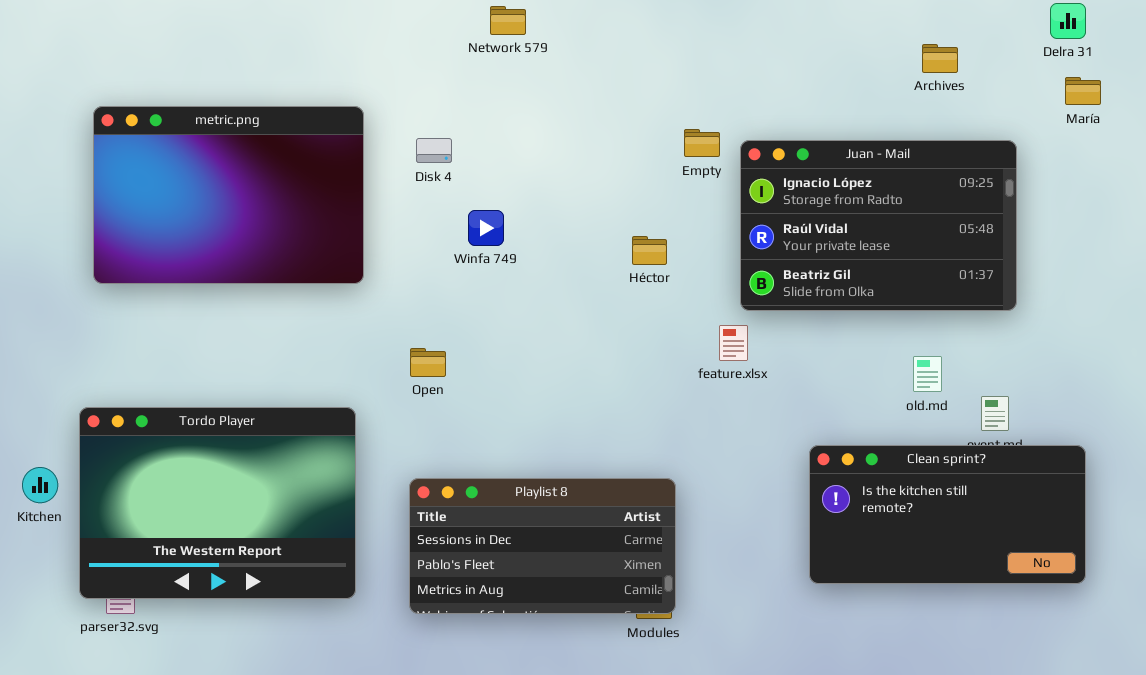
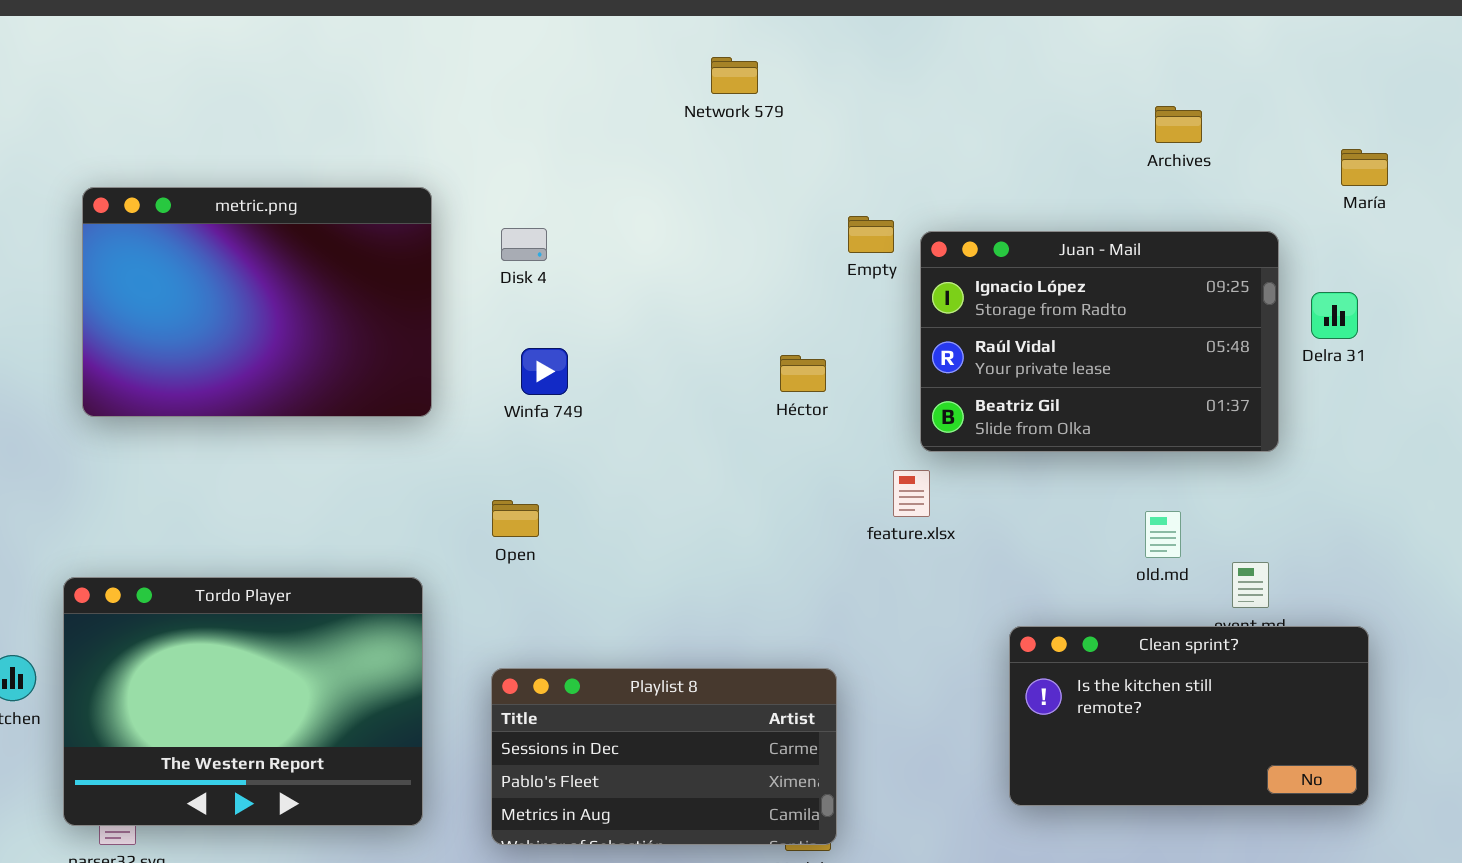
Delra 31: [1050,3,1086,39] -> [1311,292,1358,339], moved
Network 579: [490,6,526,35] -> [711,57,758,94], moved
Winfa 749: [468,210,504,246] -> [521,348,568,395], moved

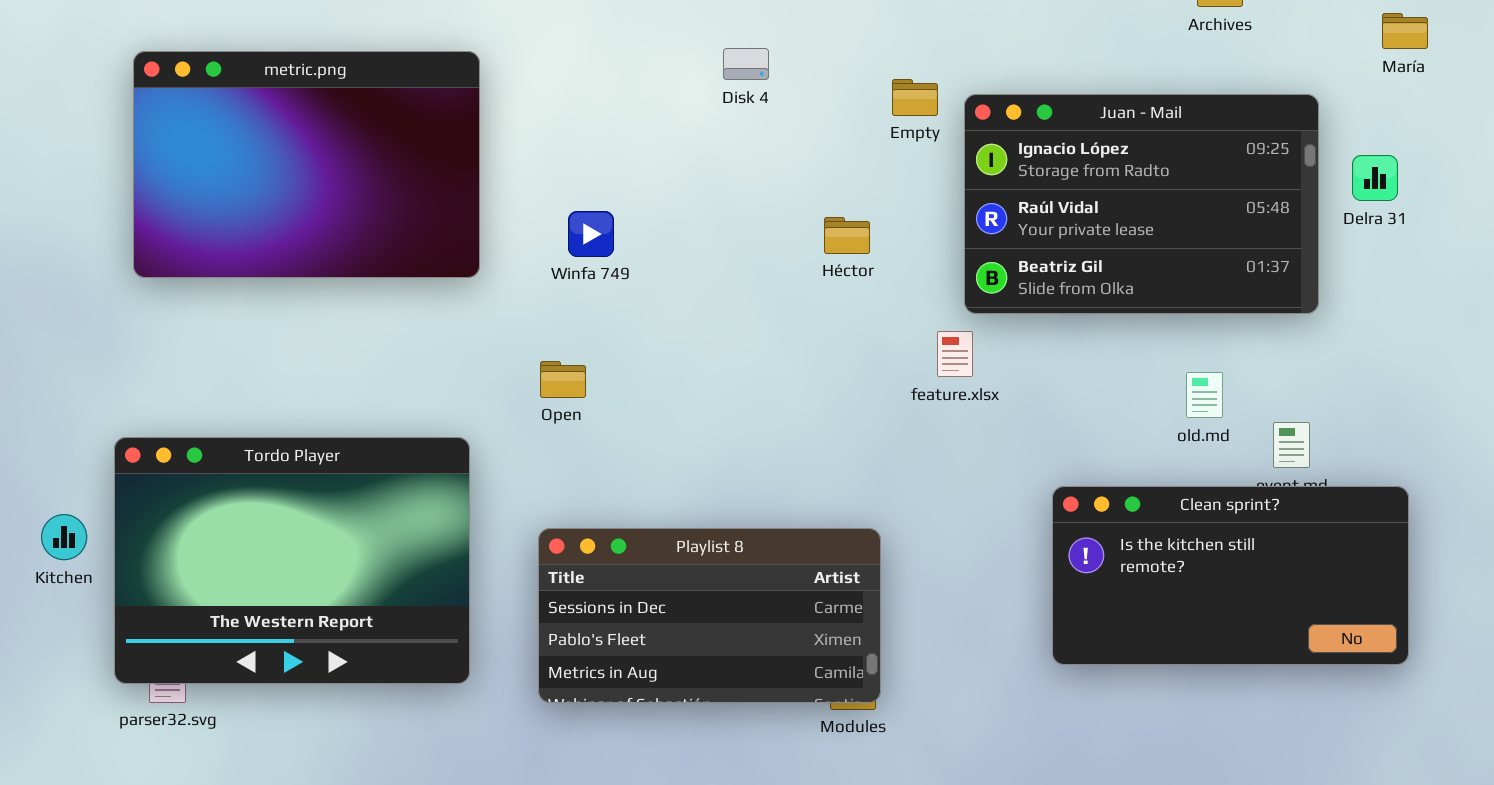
Disk 4: [501,228,547,261] -> [723,48,769,80], moved

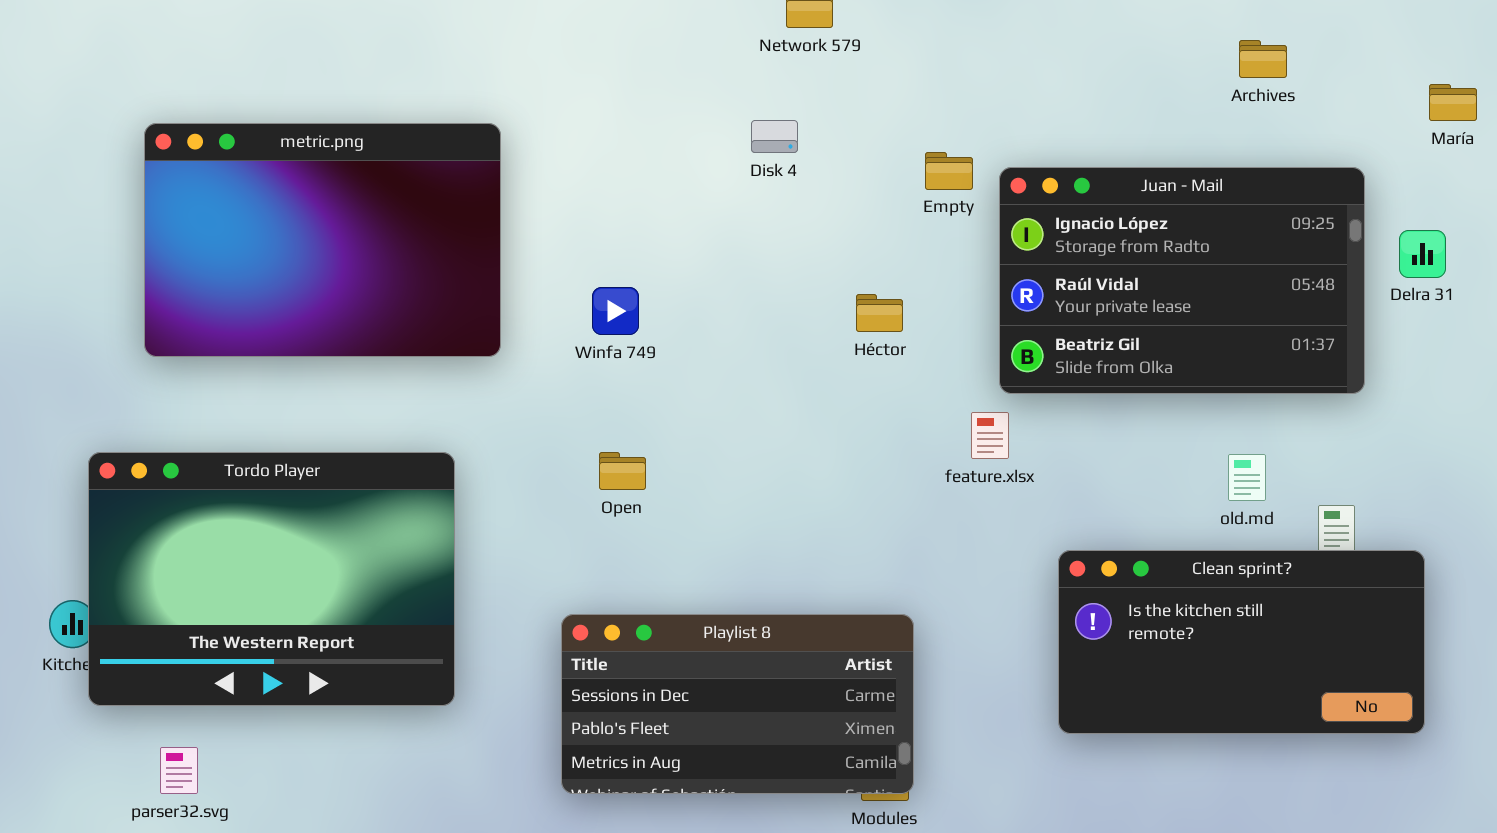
Open: [540,361,586,398] -> [599,452,646,490], moved
Tordo Player: [114,437,470,684] -> [88,452,455,706], moved
Clean sprint?: [1052,486,1409,665] -> [1058,550,1425,734], moved

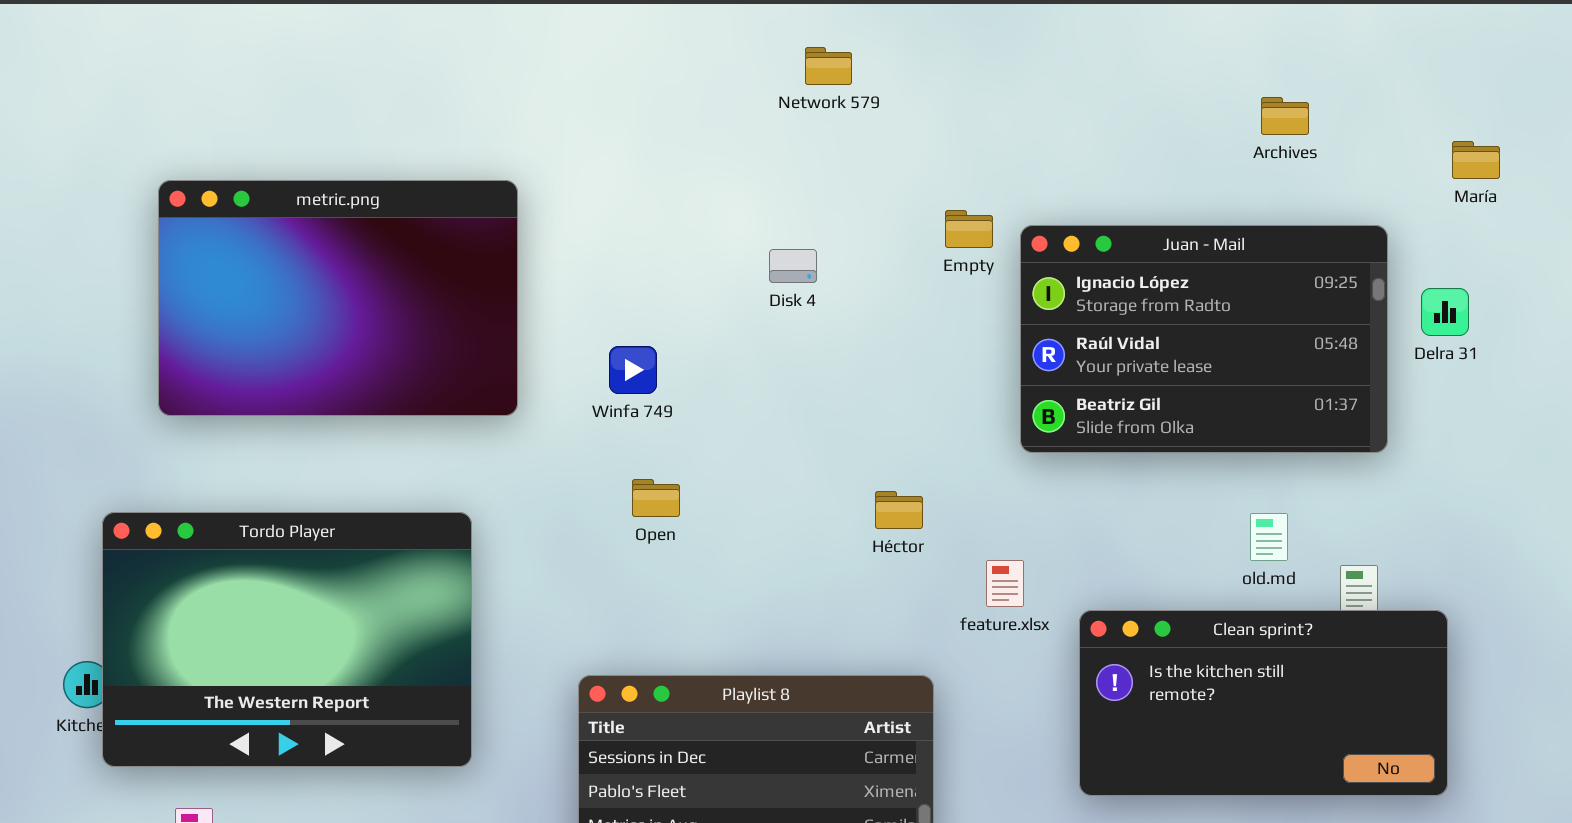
Disk 4: [751,120,798,153] -> [769,249,817,283], moved
Héctor: [856,294,903,332] -> [875,491,923,529], moved
feature.xlsx: [971,412,1009,459] -> [986,560,1024,607], moved
Open: [599,452,646,490] -> [632,479,680,517], moved

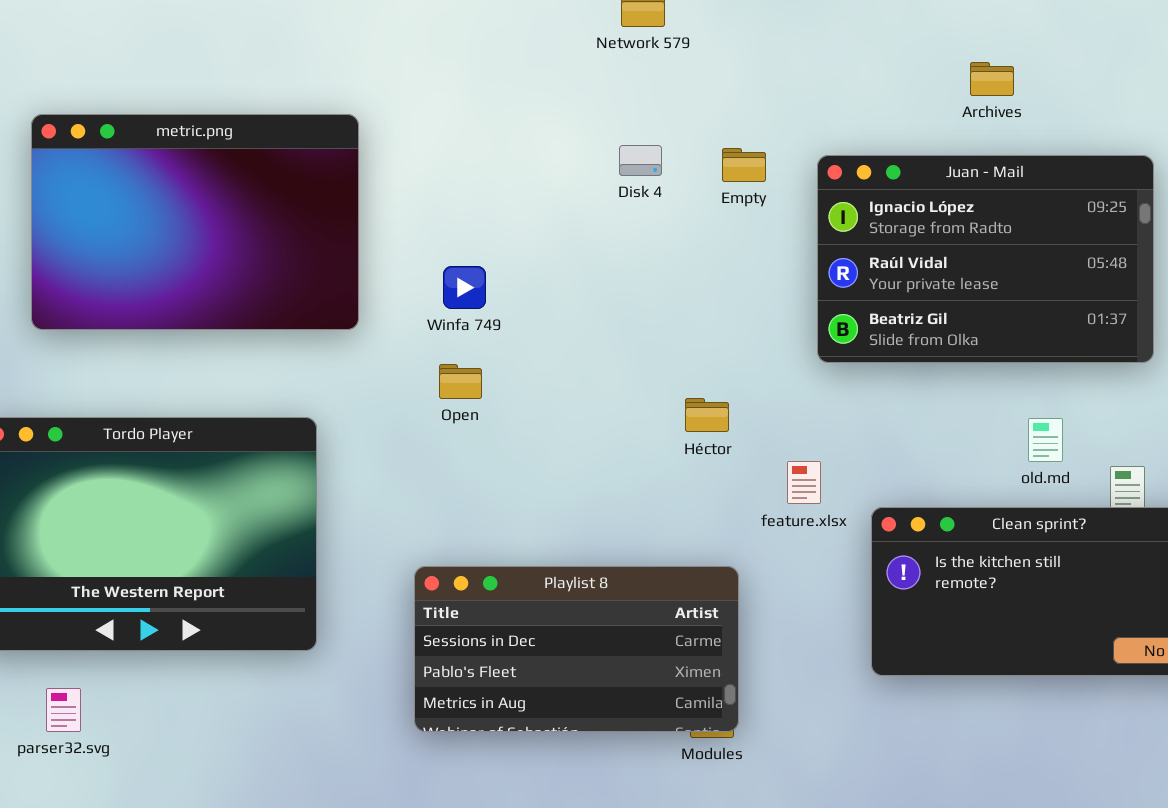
Archives: [1261,97,1309,135] -> [970,62,1014,96], moved
Empty: [945,210,993,248] -> [722,148,766,182], moved
Disk 4: [769,249,817,283] -> [619,145,662,176], moved
Open: [632,479,680,517] -> [439,364,482,399], moved

